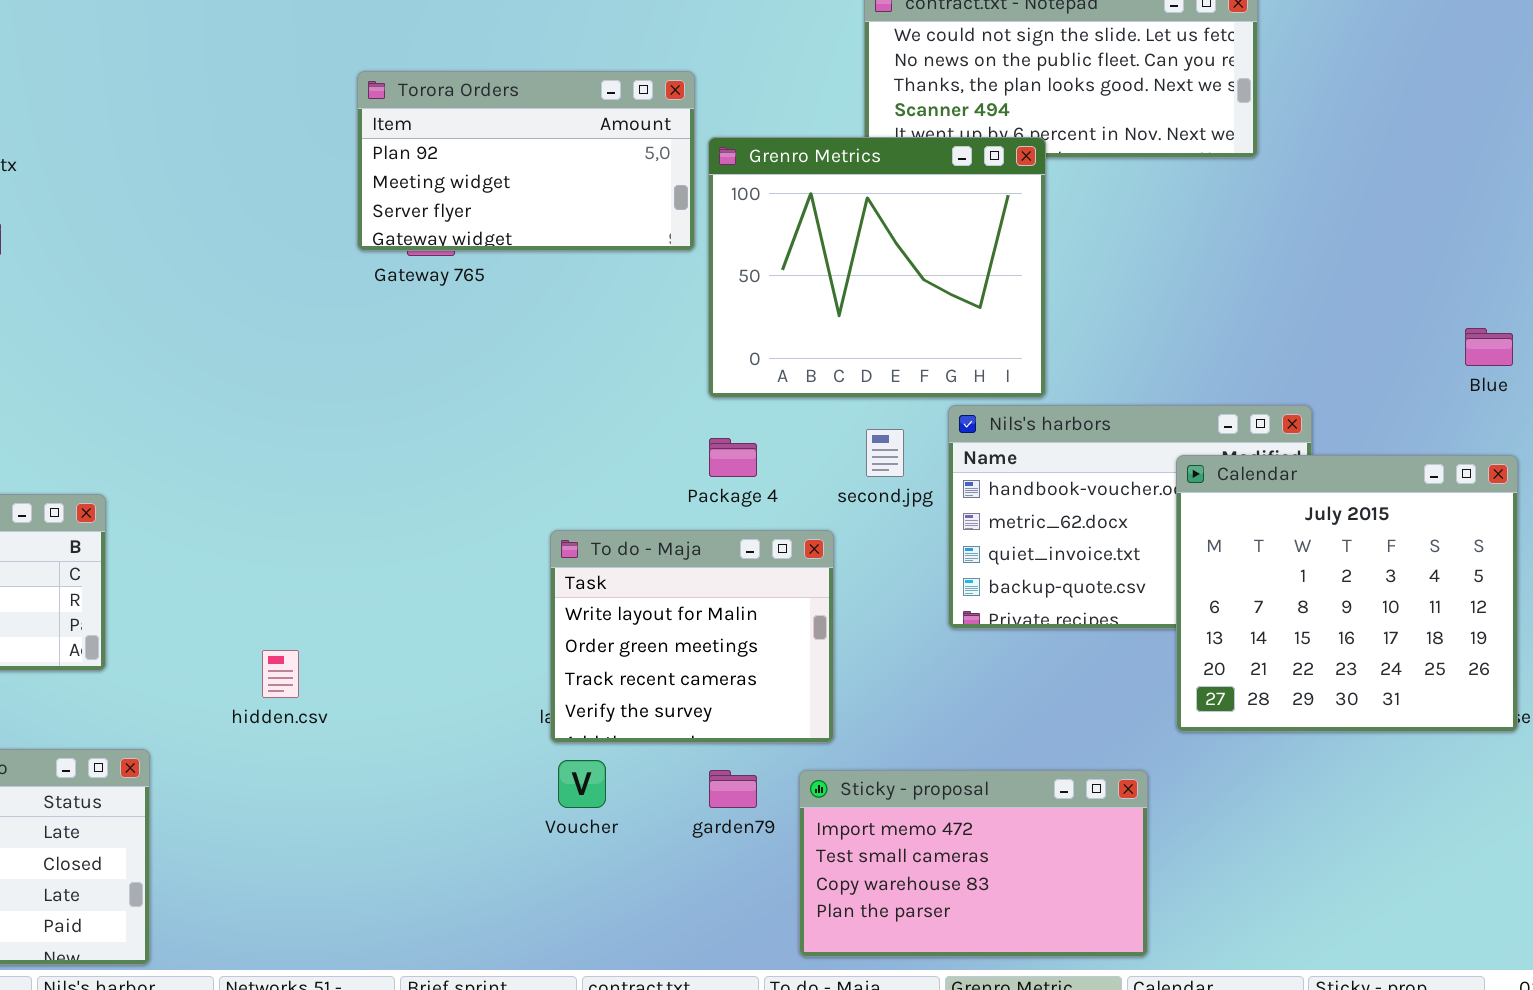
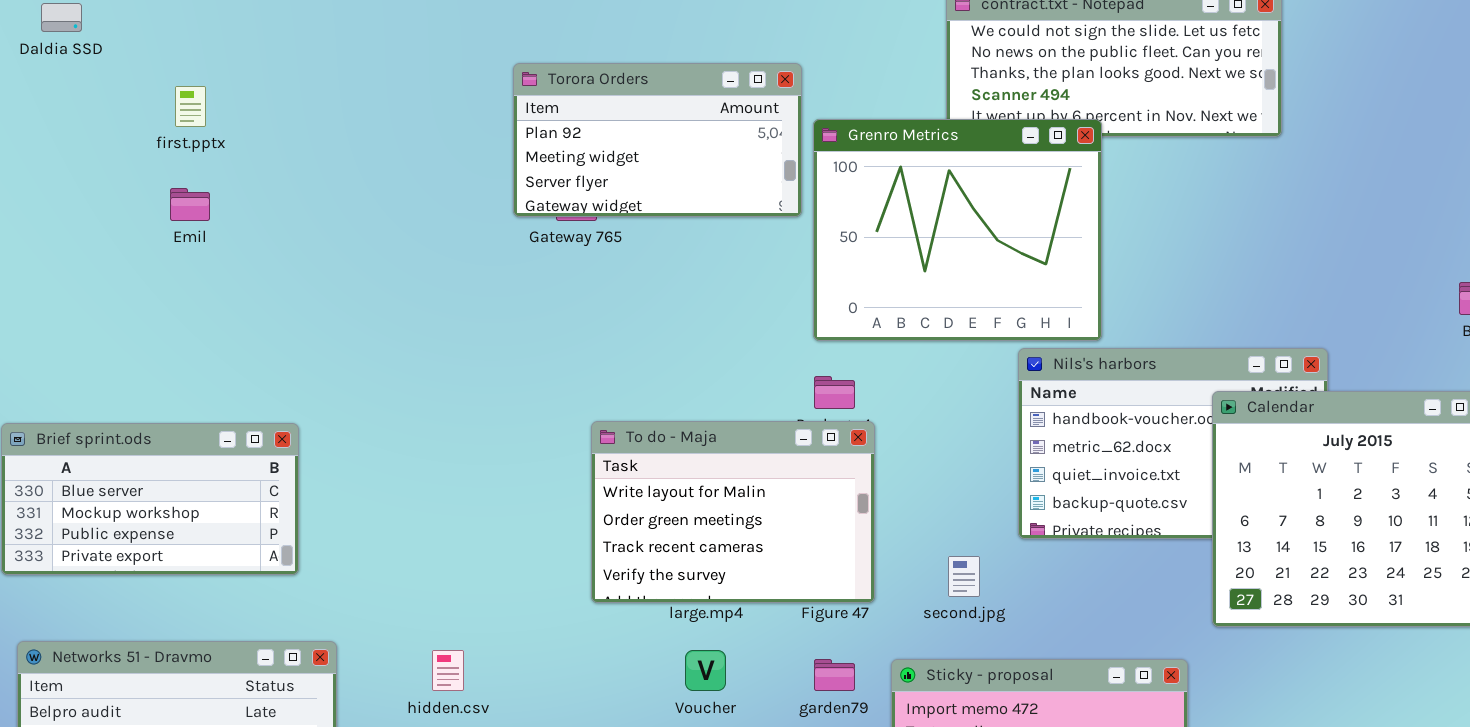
second.jpg: [866,429,904,477] -> [948,556,980,597], moved
To do - Maja: [550,530,834,743] -> [591,421,875,603], moved, resized
hidden.csv: [262,650,299,698] -> [432,650,464,691], moved

